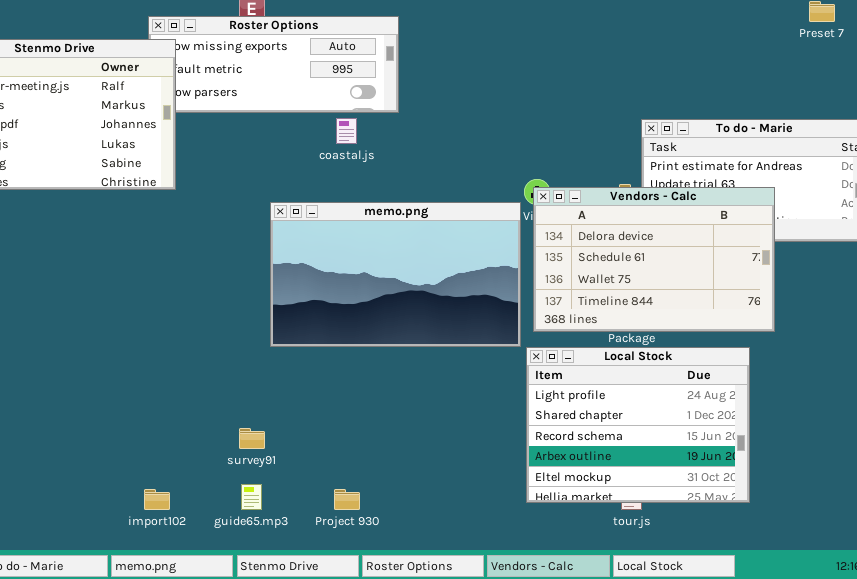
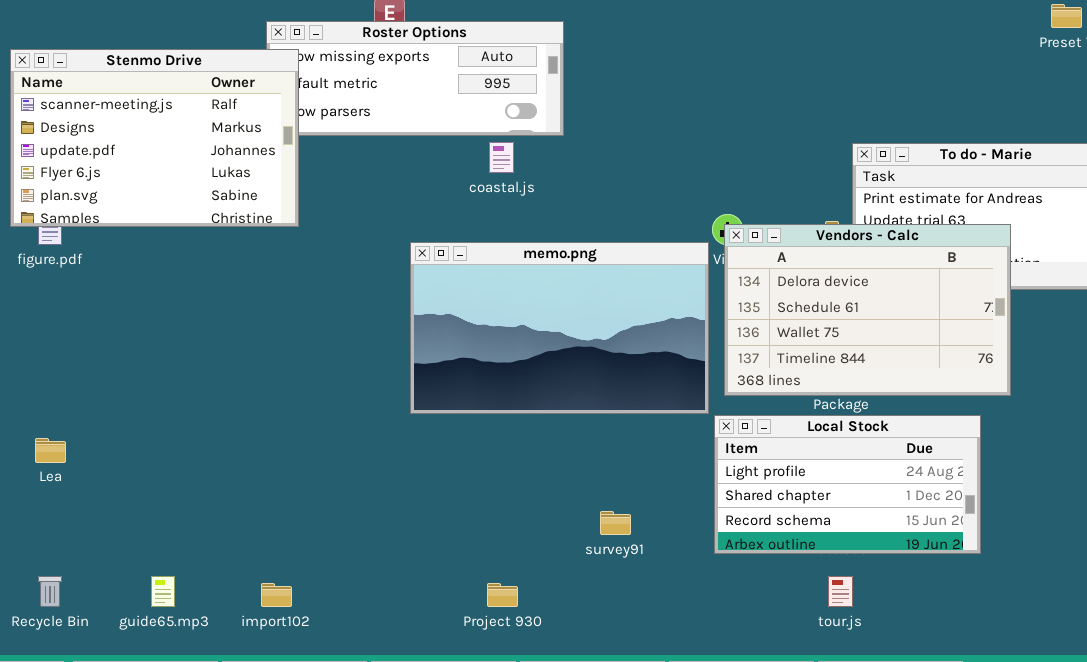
Local Stock: [526,347,750,503] -> [714,415,981,554], resized
survey91: [239,428,265,449] -> [600,511,631,535], moved
guide65.mp3: [241,484,262,510] -> [151,576,175,607], moved

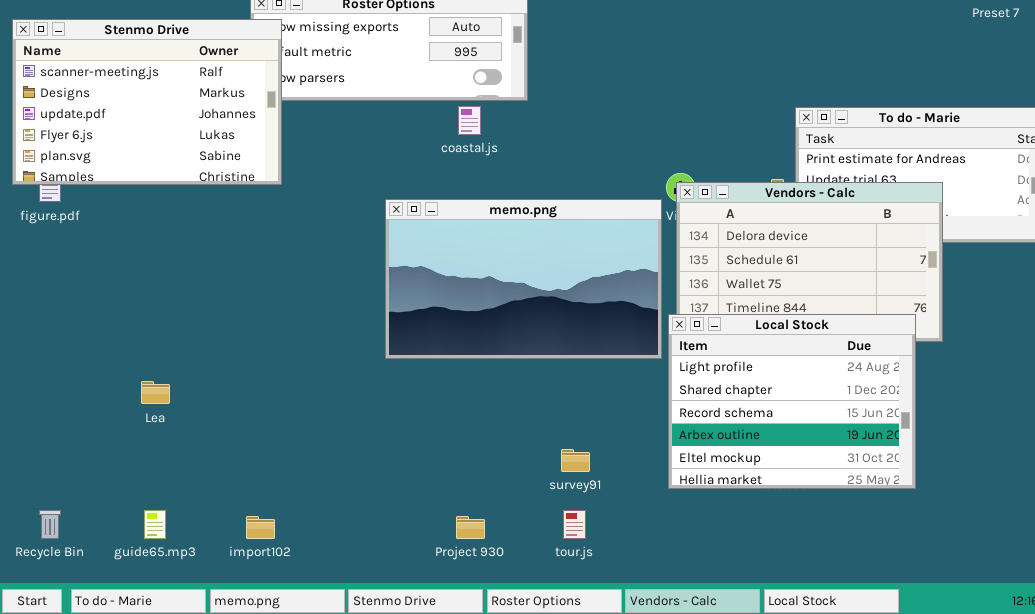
Local Stock: [714,415,981,554] -> [668,314,916,489], resized
Lea: [35,438,66,463] -> [141,381,170,404], moved
tour.js: [828,576,853,607] -> [563,510,586,539], moved

